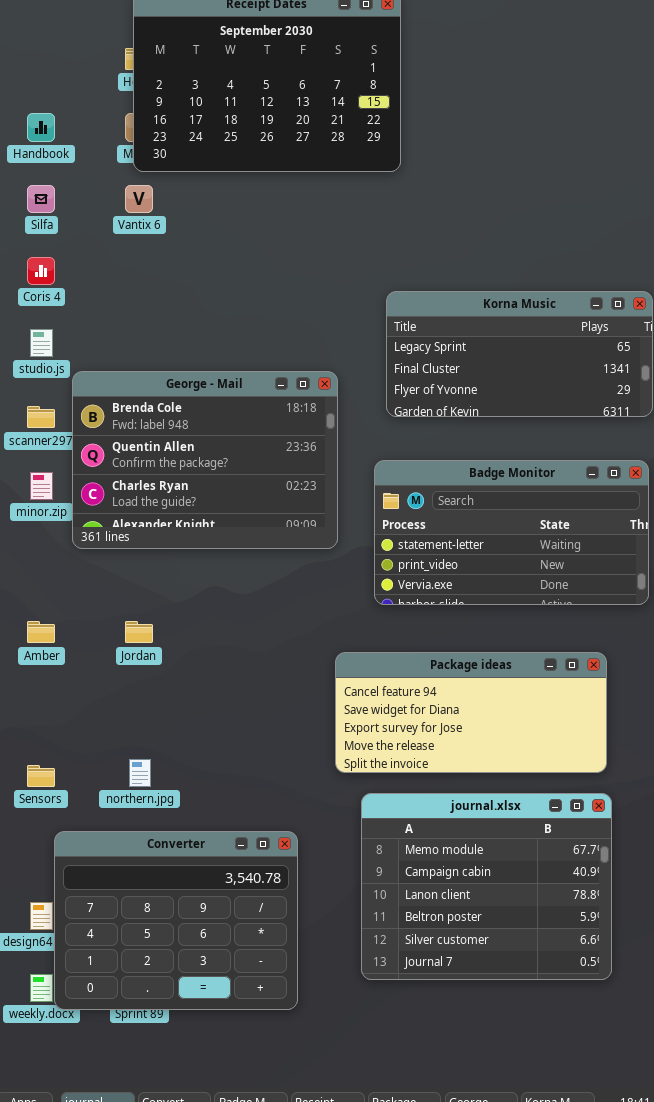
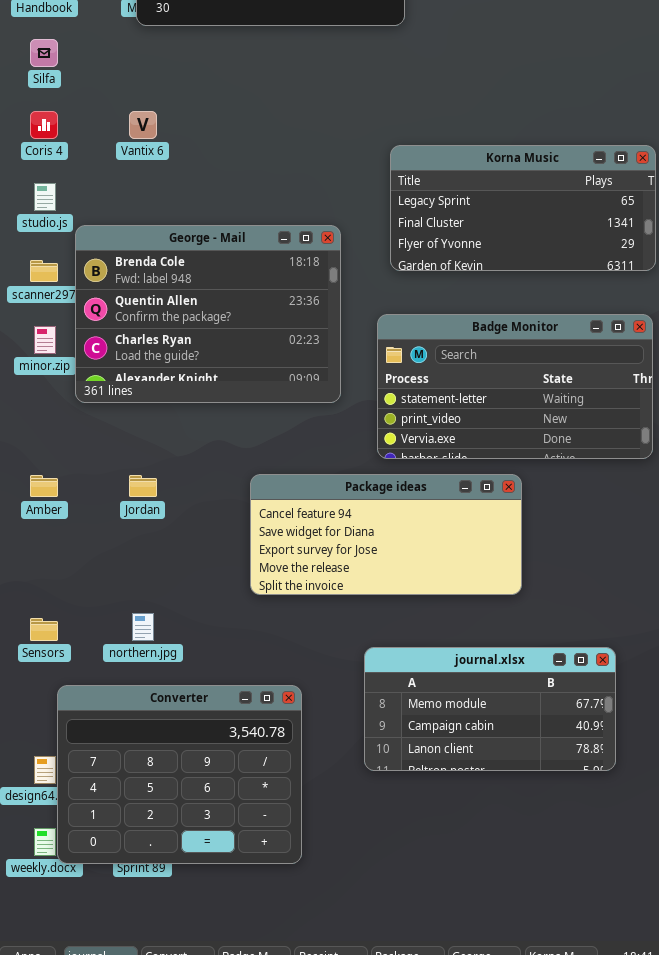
Vantix 6: [125,185,153,213] -> [129,111,157,139], moved
Package ideas: [335,652,607,773] -> [250,474,522,595], moved
journal.xlsx: [361,793,612,980] -> [364,647,616,771], resized

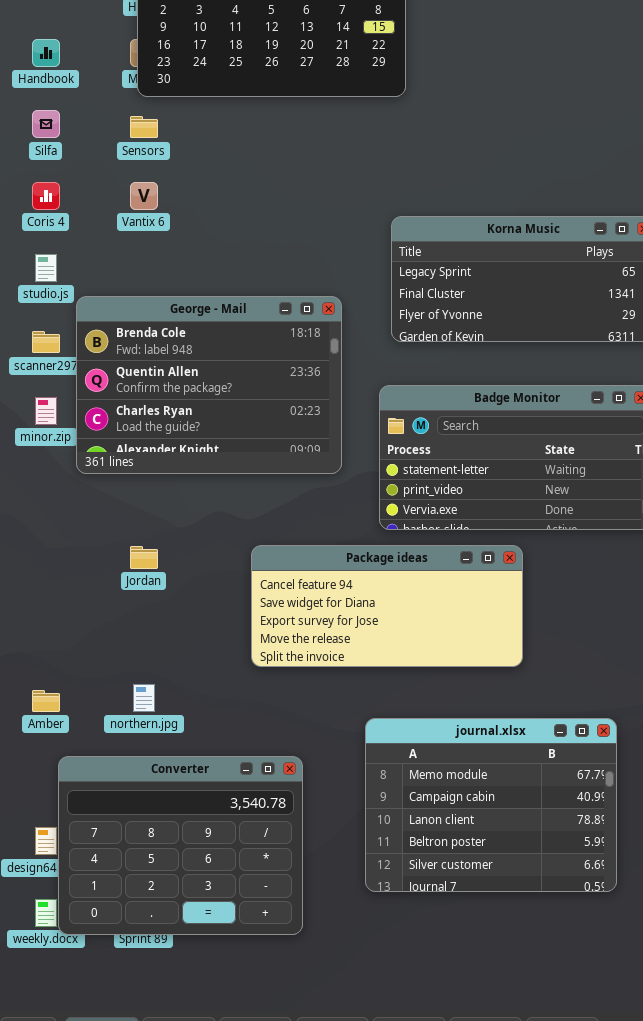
Amber: [30,475,58,497] -> [32,690,60,712], moved
Sensors: [30,618,58,641] -> [130,116,158,138], moved
journal.xlsx: [364,647,616,771] -> [365,718,617,892], resized

